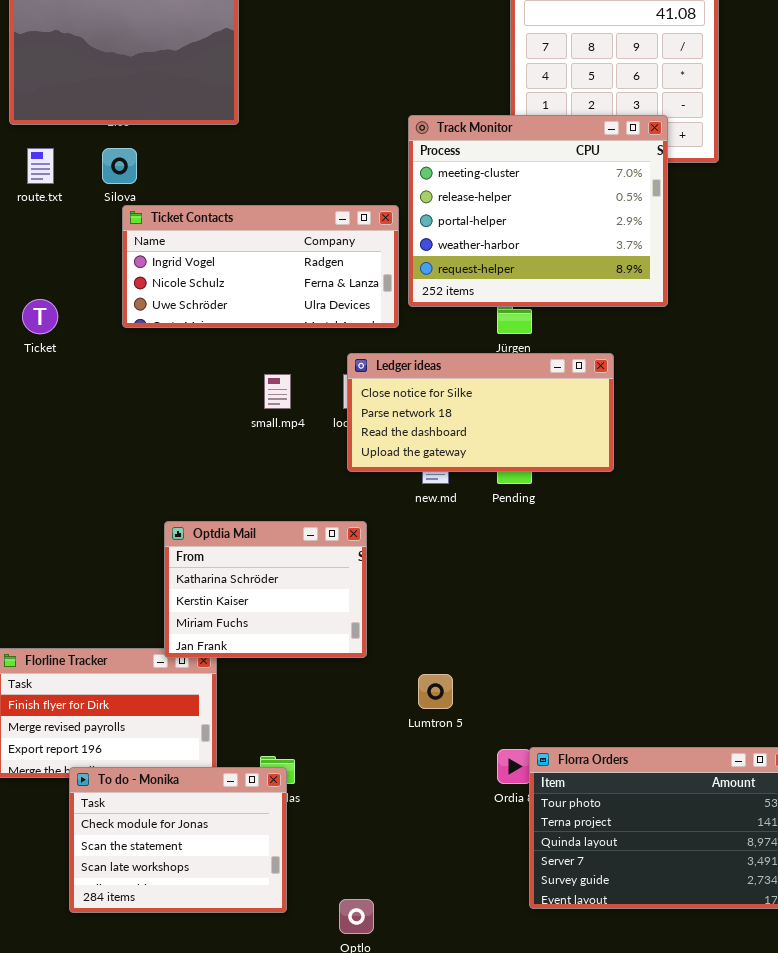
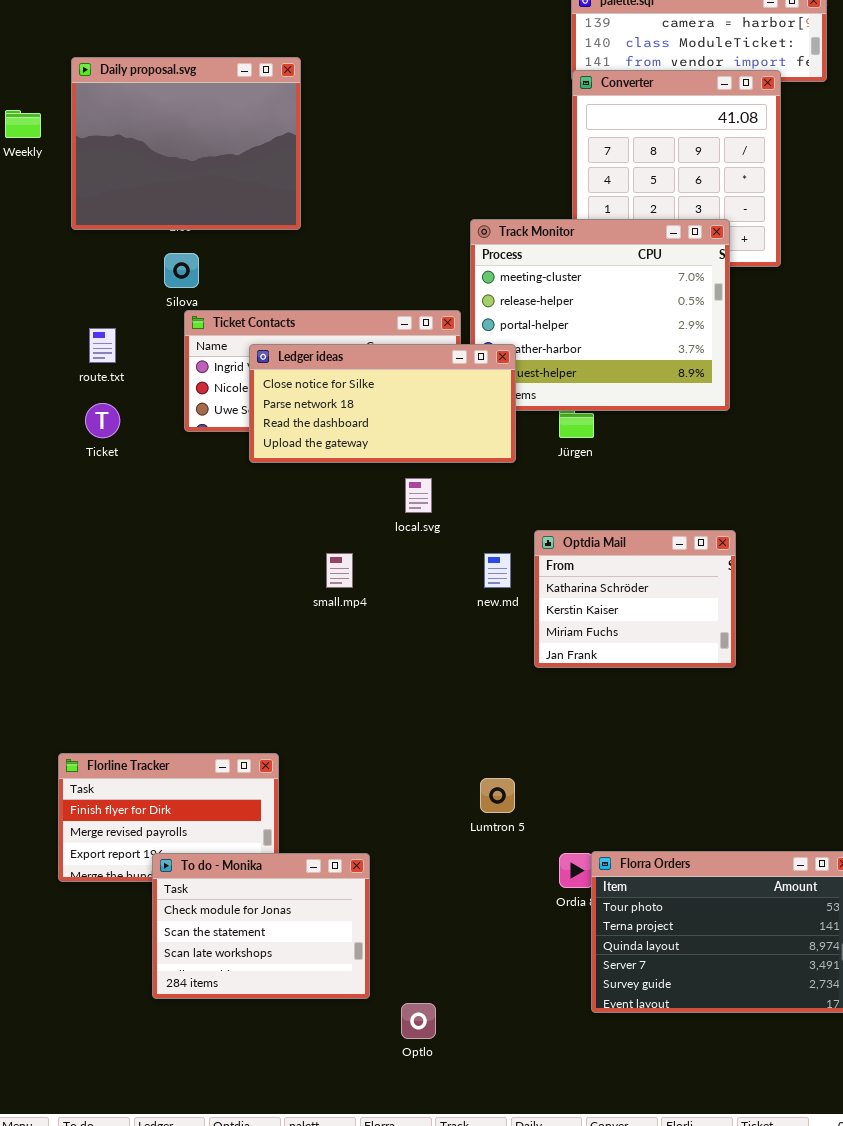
route.txt: [27,148,54,184] -> [89,328,116,363], moved
Ledger ideas: [347,353,614,472] -> [249,344,516,463], moved
small.mp4: [264,374,291,409] -> [326,553,353,588], moved
Optdia Mail: [164,521,367,658] -> [534,530,736,668], moved
To do - Monika: [69,767,287,913] -> [152,853,370,999], moved

